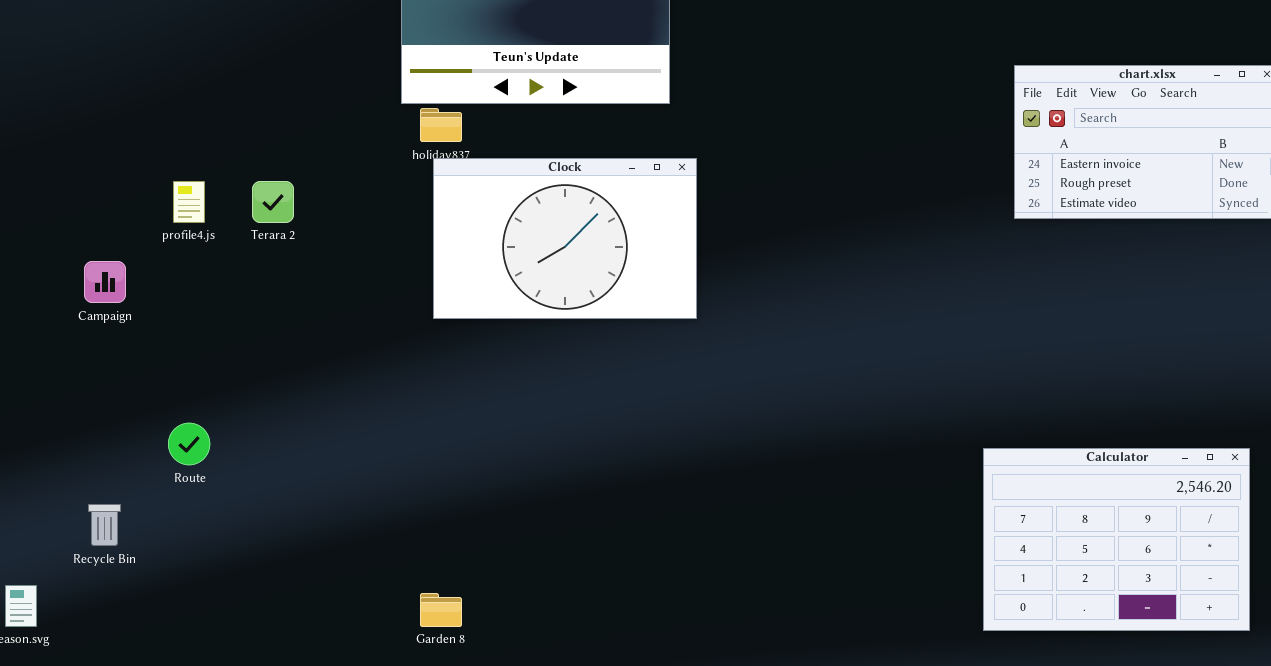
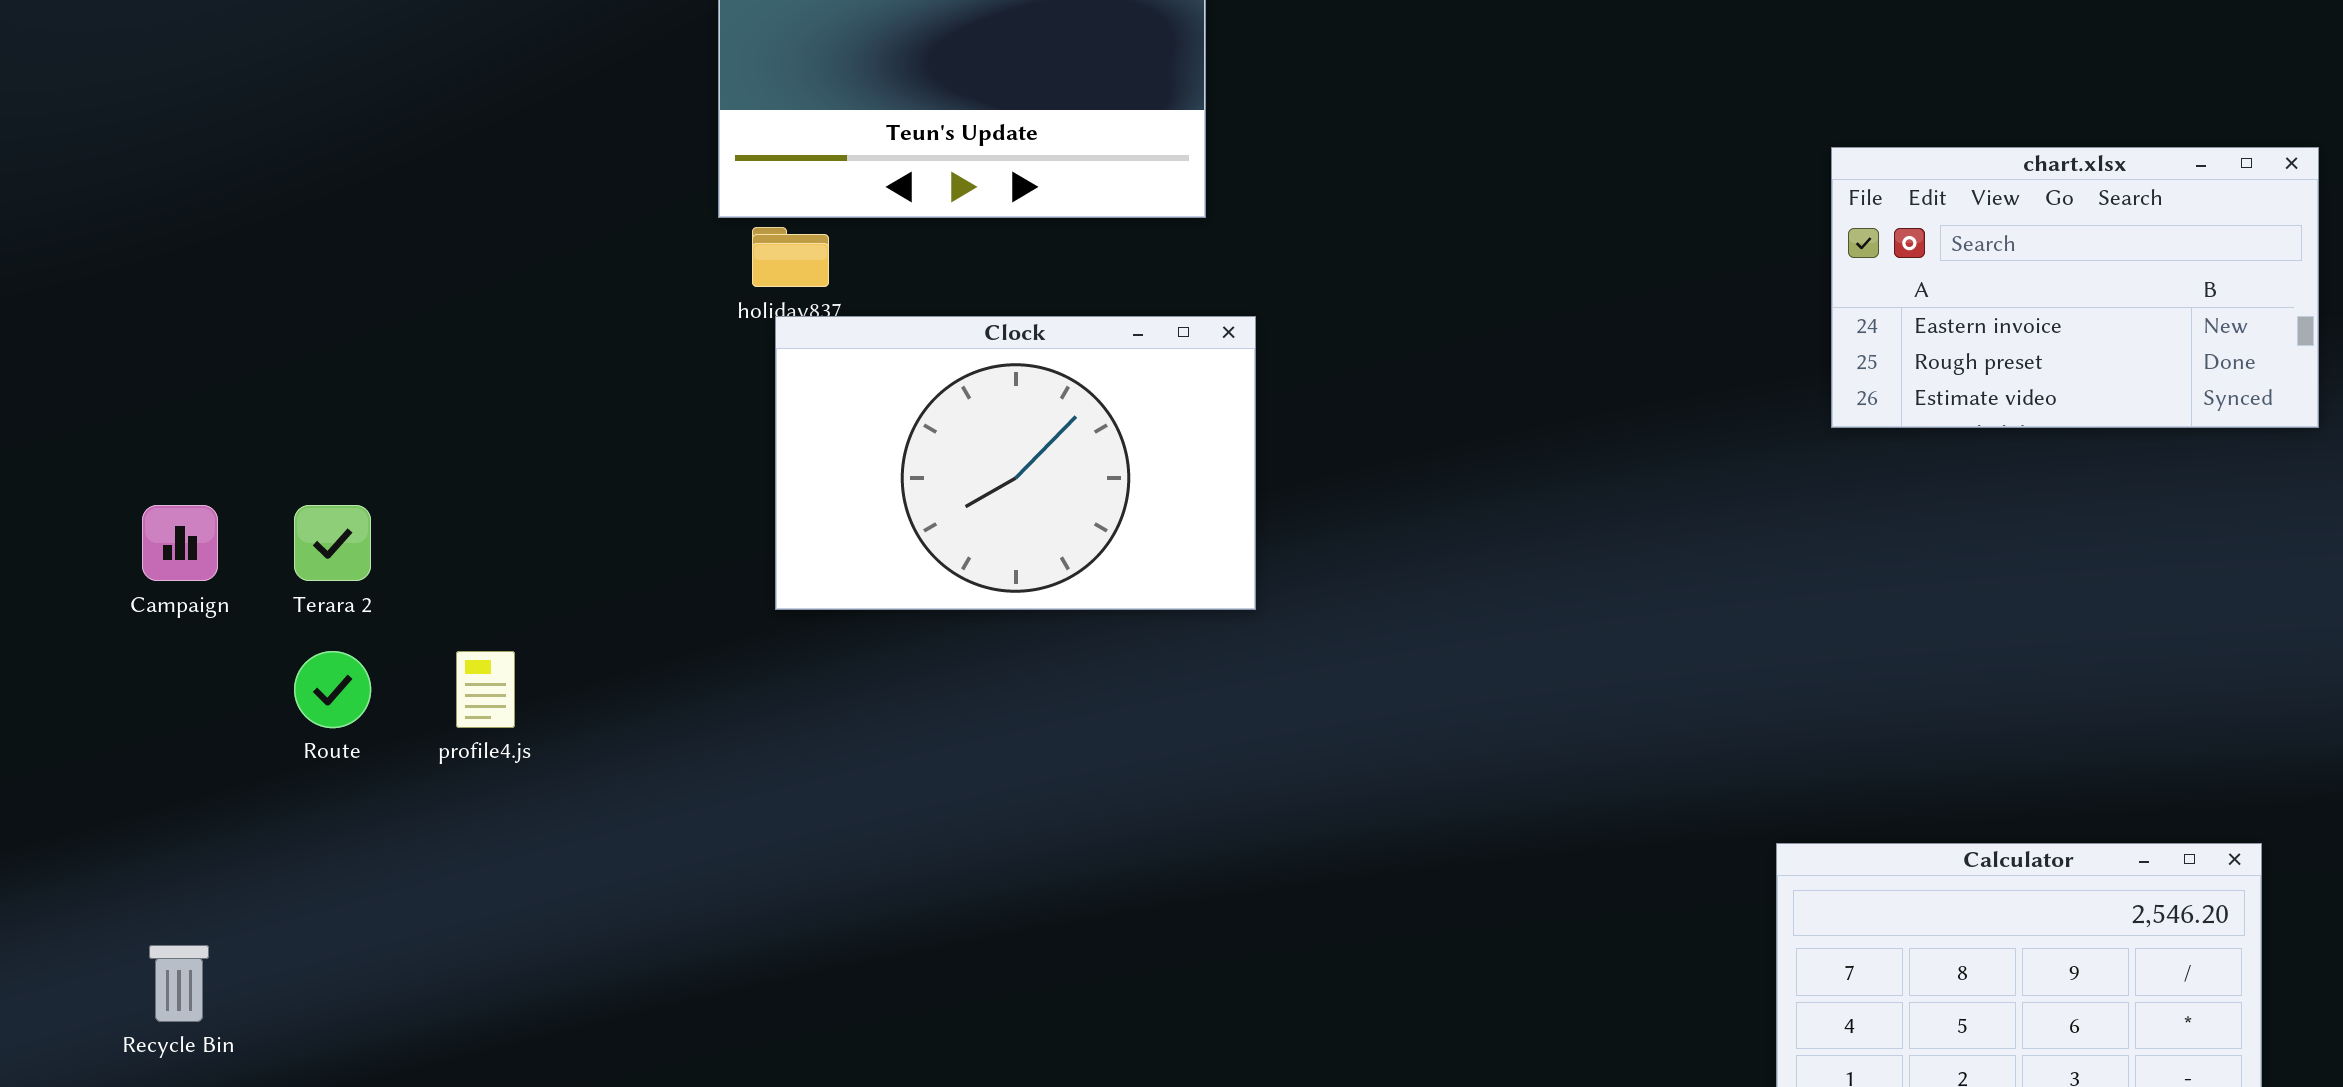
profile4.js: [173,181,205,223] -> [456,651,515,728], moved
Terara 2: [252,181,294,223] -> [294,505,371,581], moved
Route: [168,423,210,465] -> [294,651,371,728], moved

